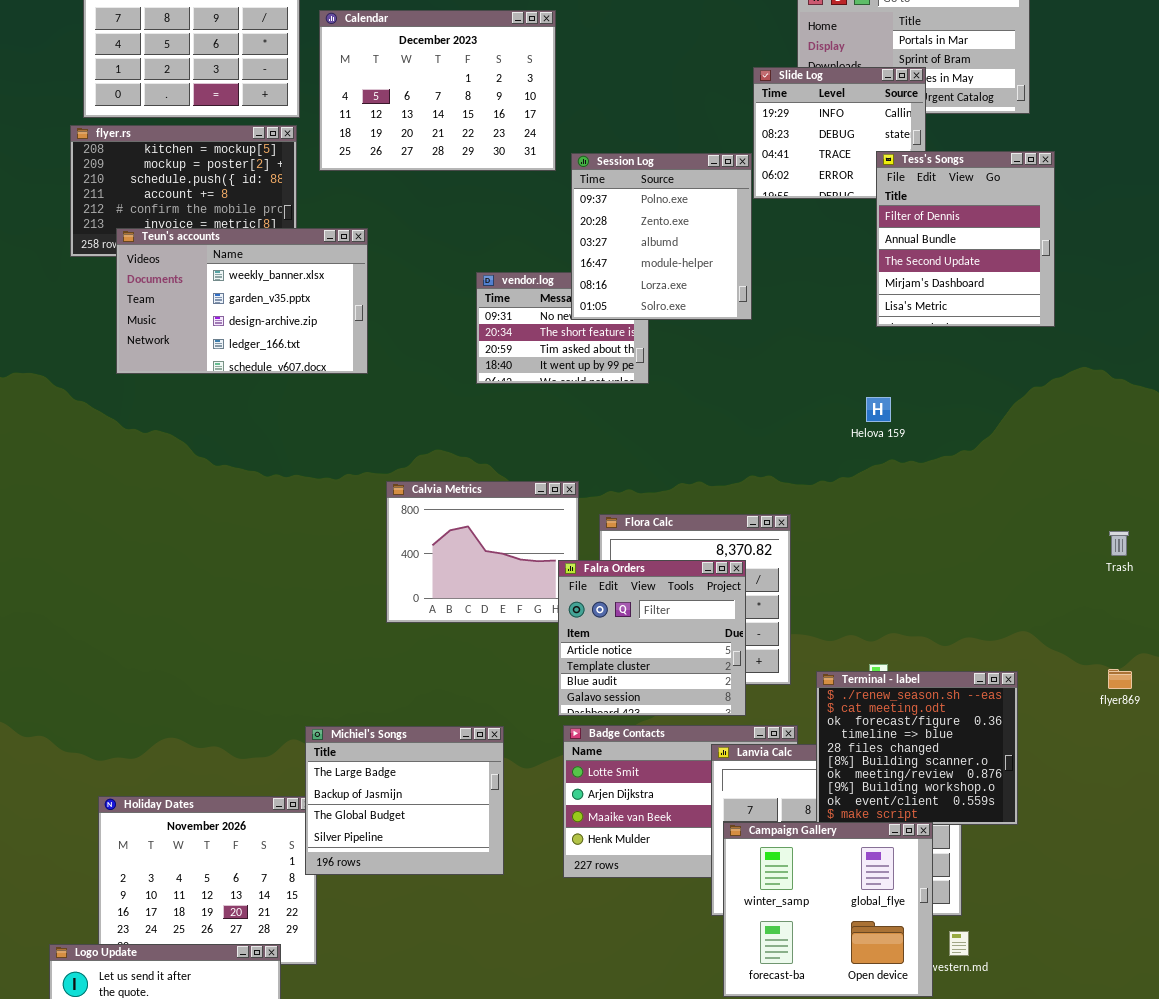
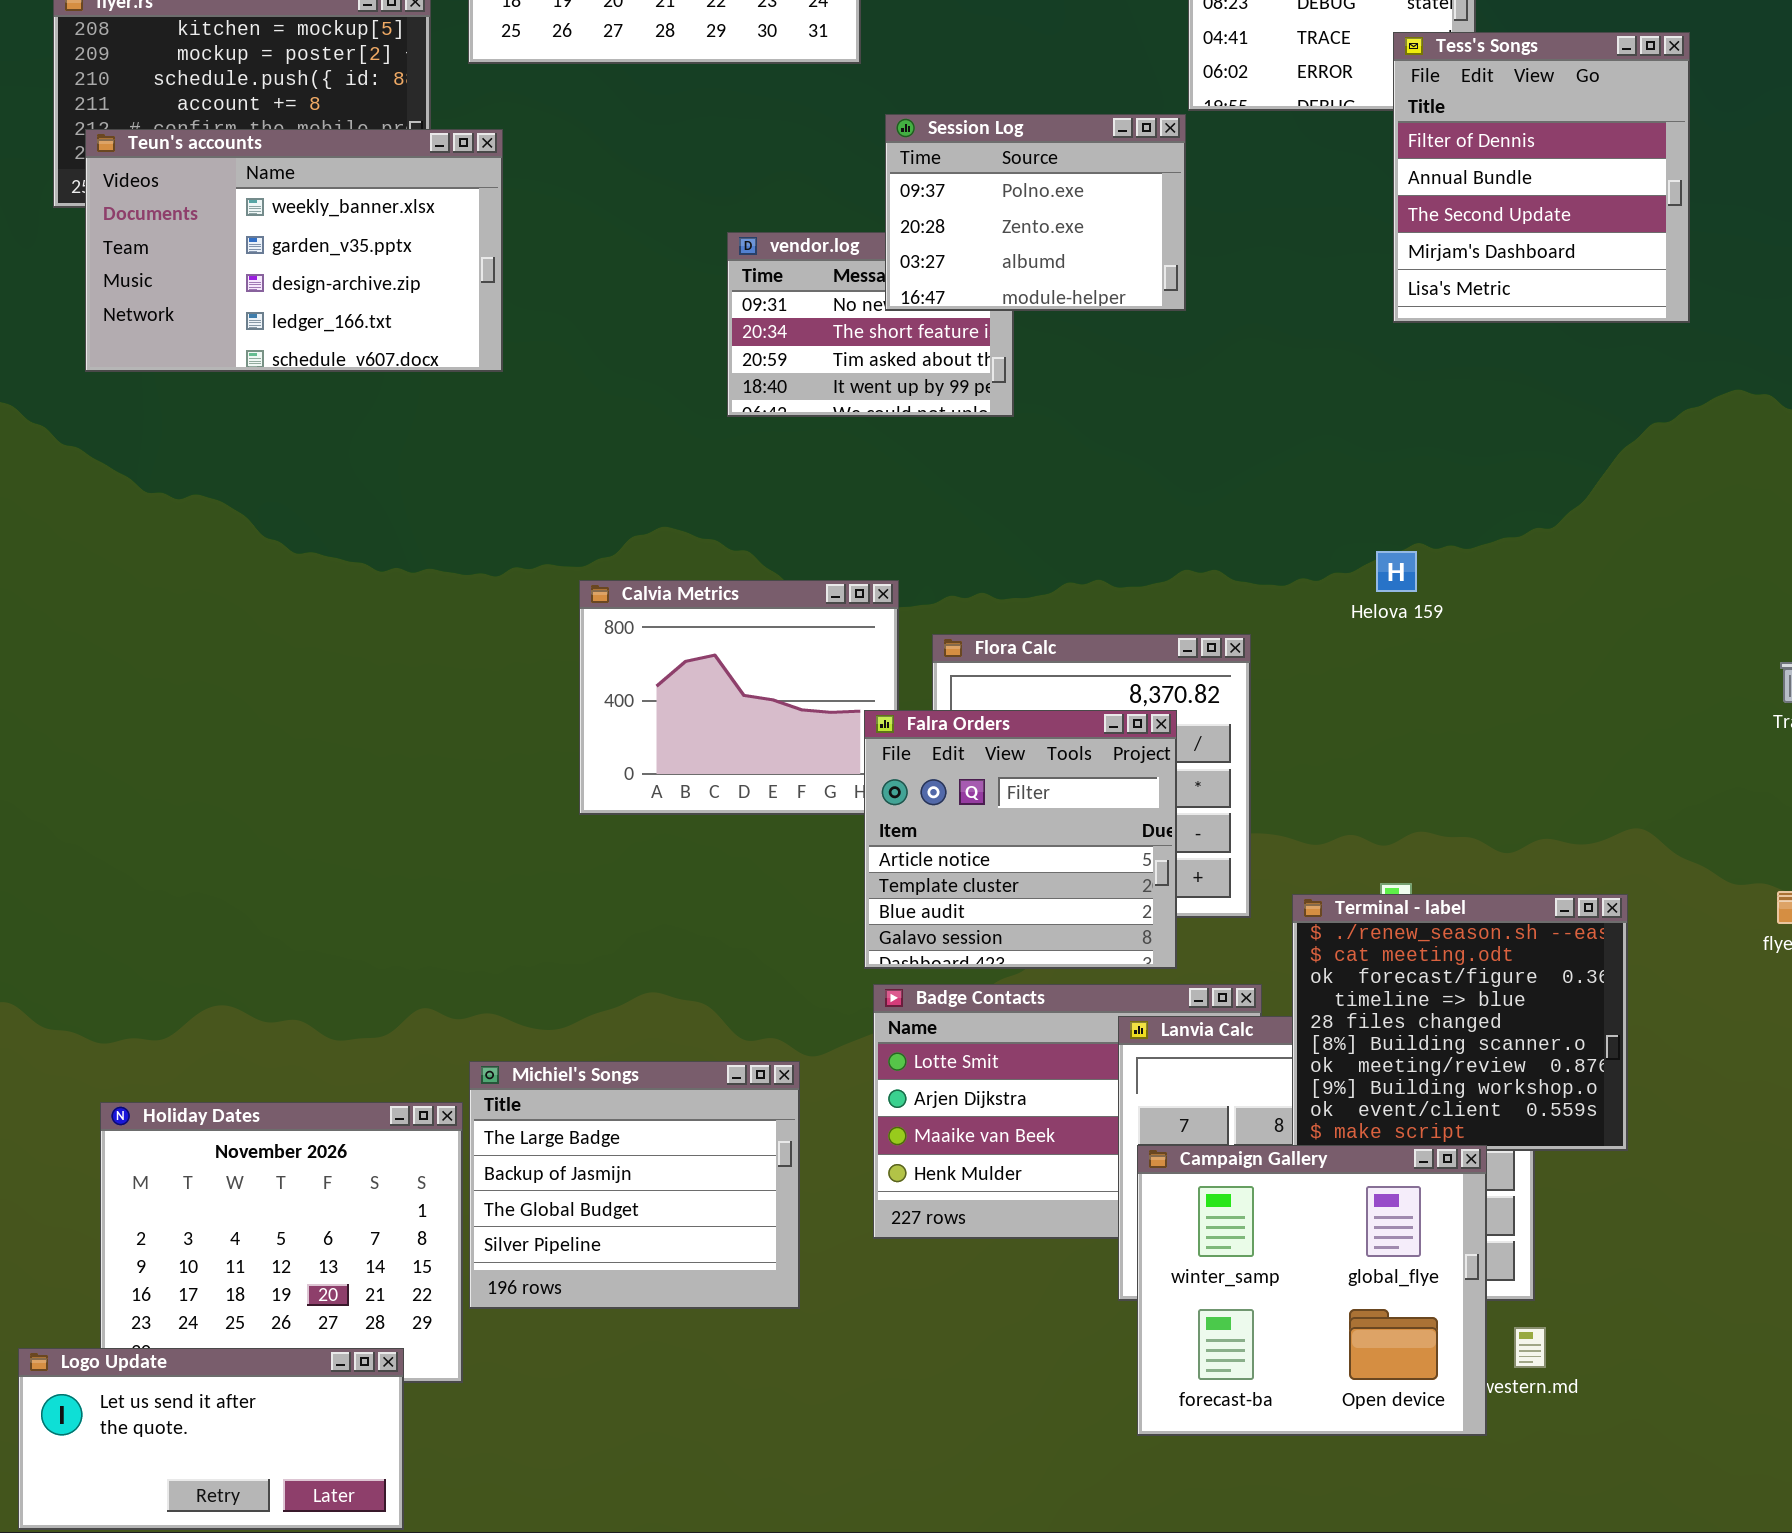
Session Log: [571,153,752,320] -> [885,114,1186,311], resized
Teun's accounts: [116,228,368,374] -> [85,129,503,372], moved
Helova 159: [866,397,891,422] -> [1376,551,1417,592], moved
Michiel's Songs: [305,726,504,875] -> [469,1061,800,1309], moved

